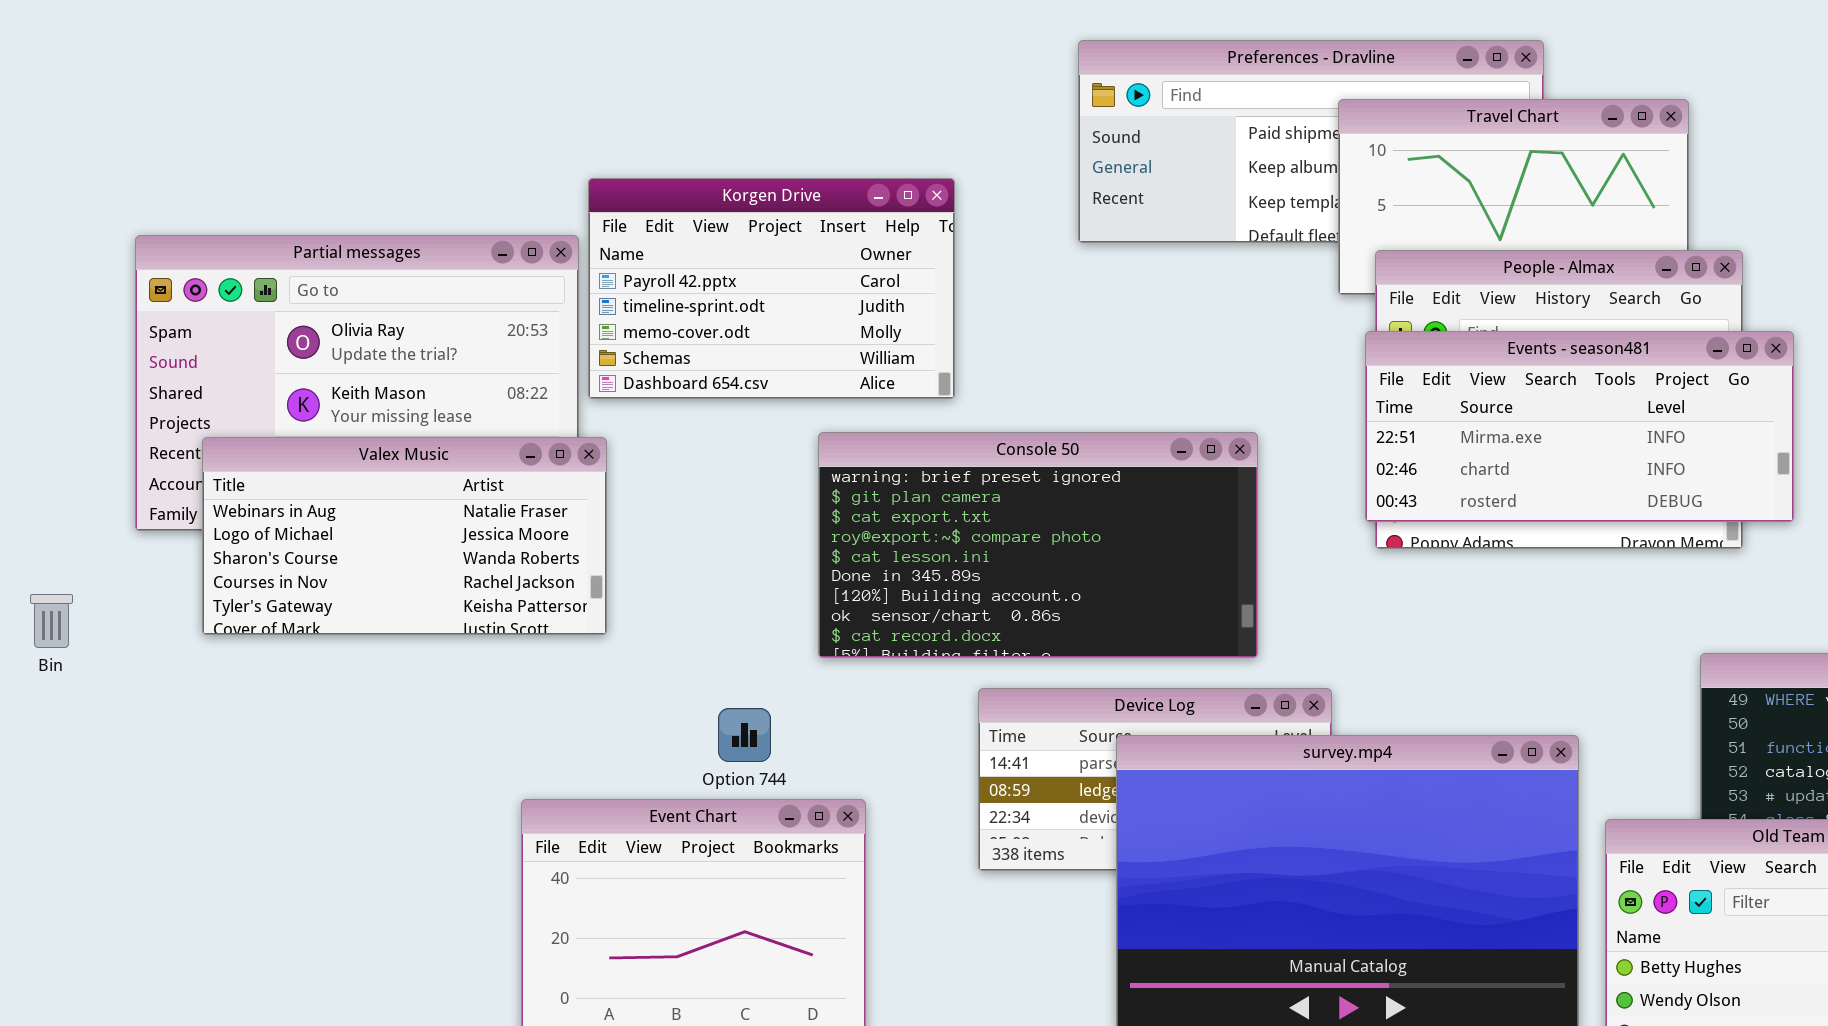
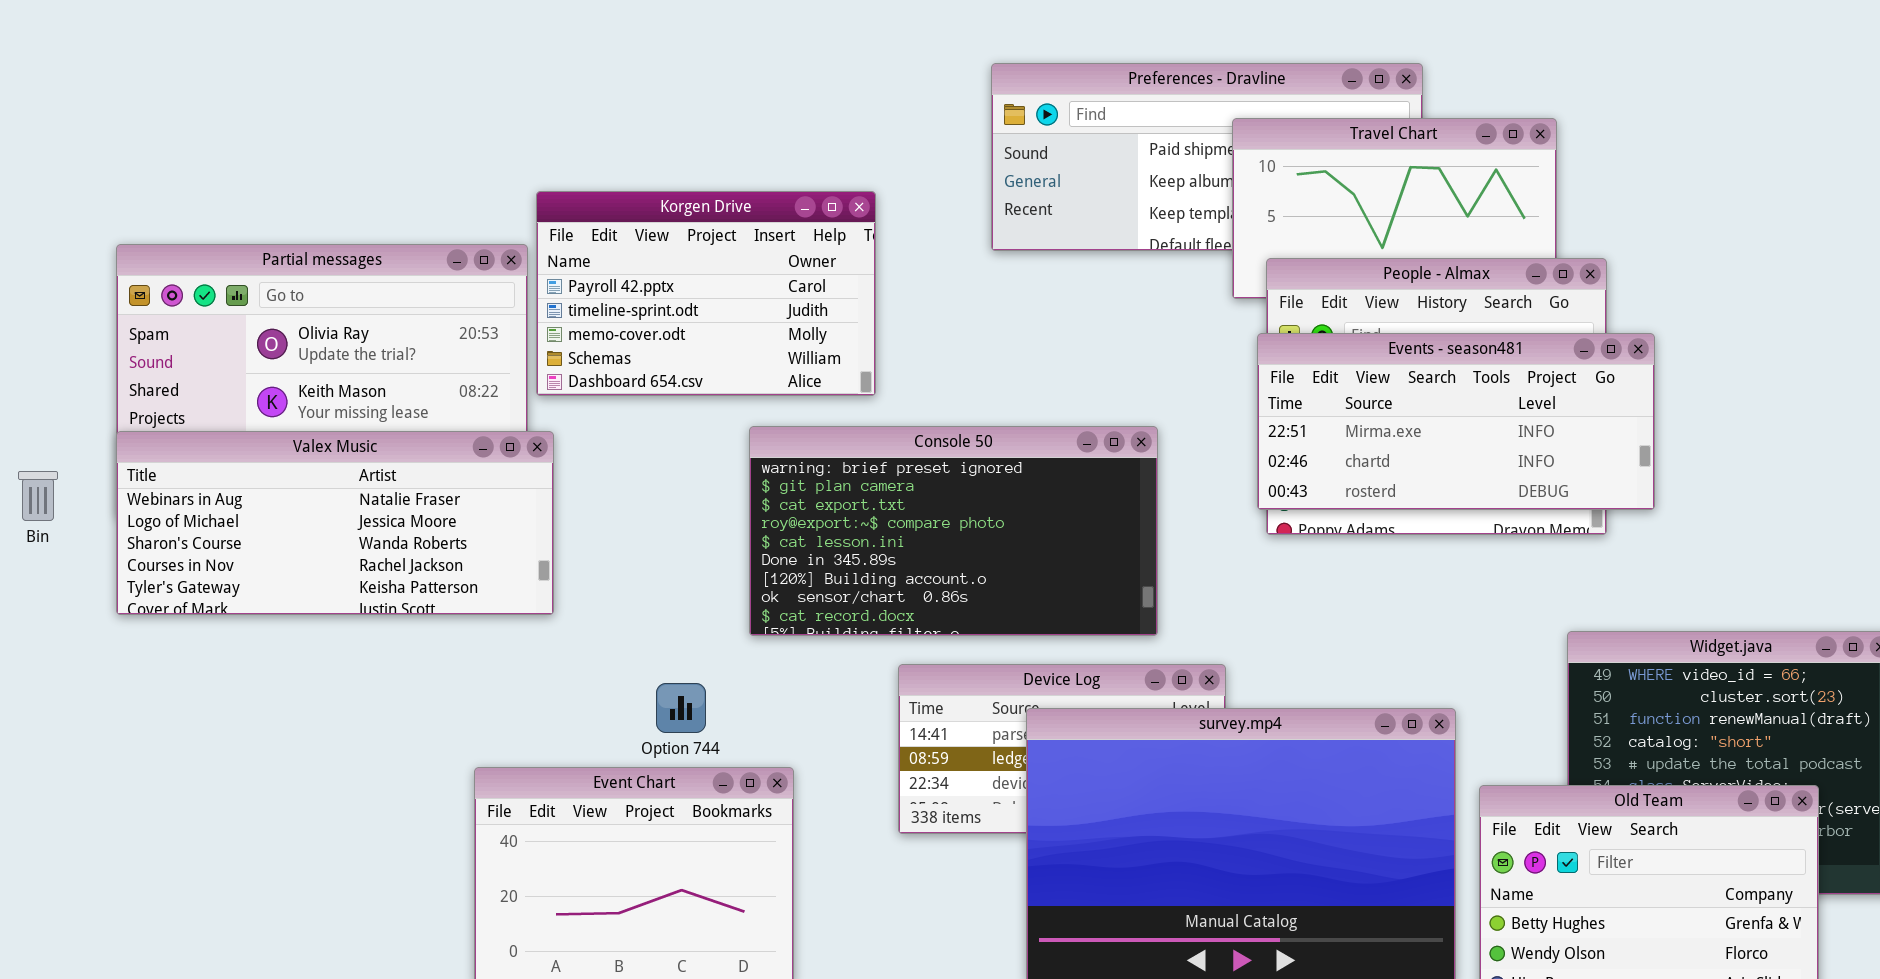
Valex Music: [202,437,607,635] -> [116,431,554,615], resized
Bin: [30,594,73,648] -> [18,471,58,521], moved

